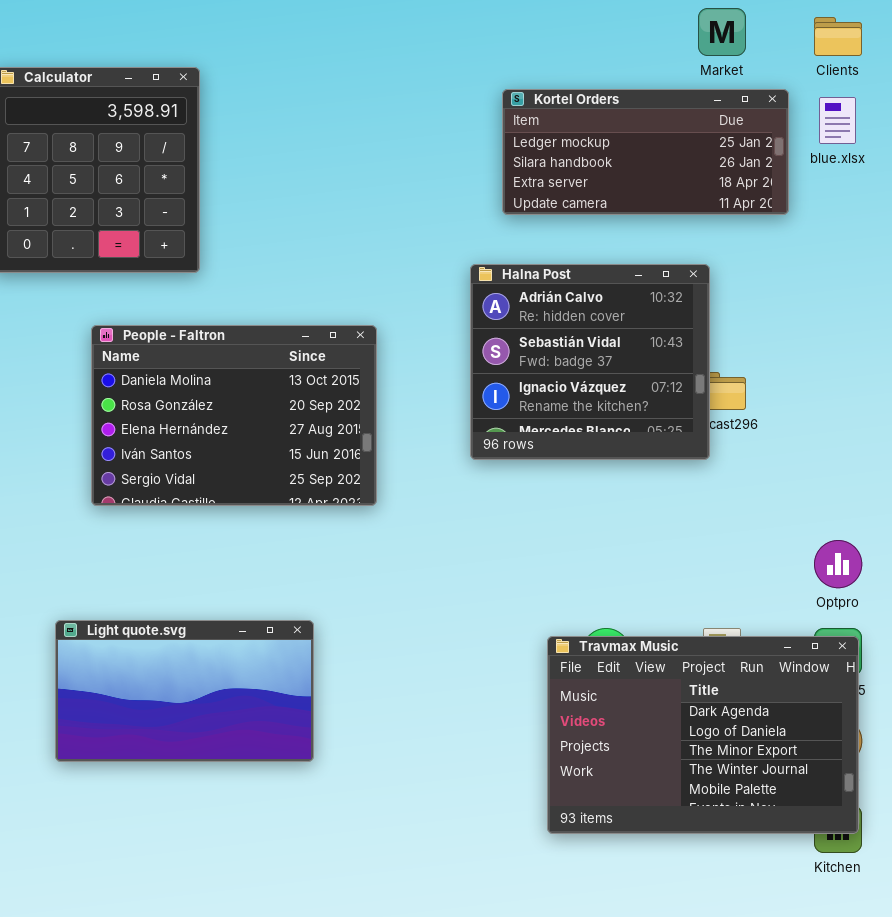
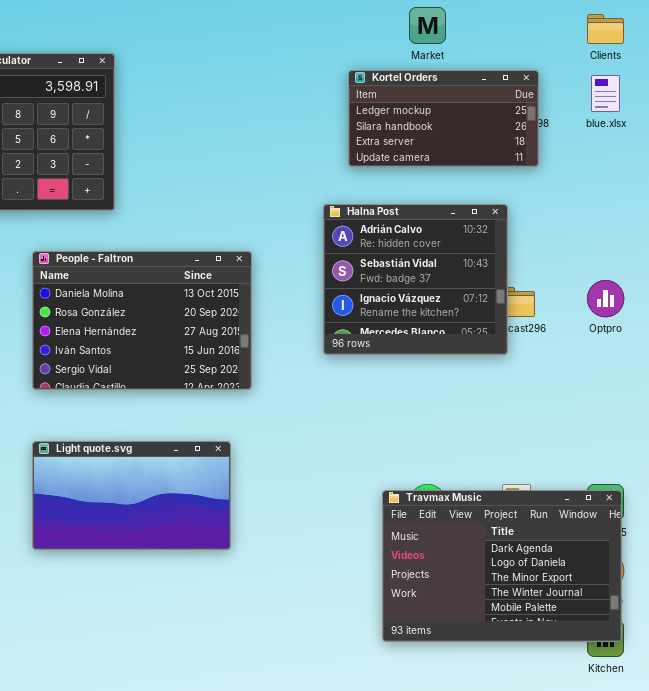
Market: [698,8,746,56] -> [409,7,446,44], moved
Kortel Orders: [502,89,789,215] -> [348,70,539,167], resized
Optpro: [814,540,862,588] -> [587,280,624,317], moved
Light quote.svg: [55,620,314,762] -> [32,441,231,550], moved

